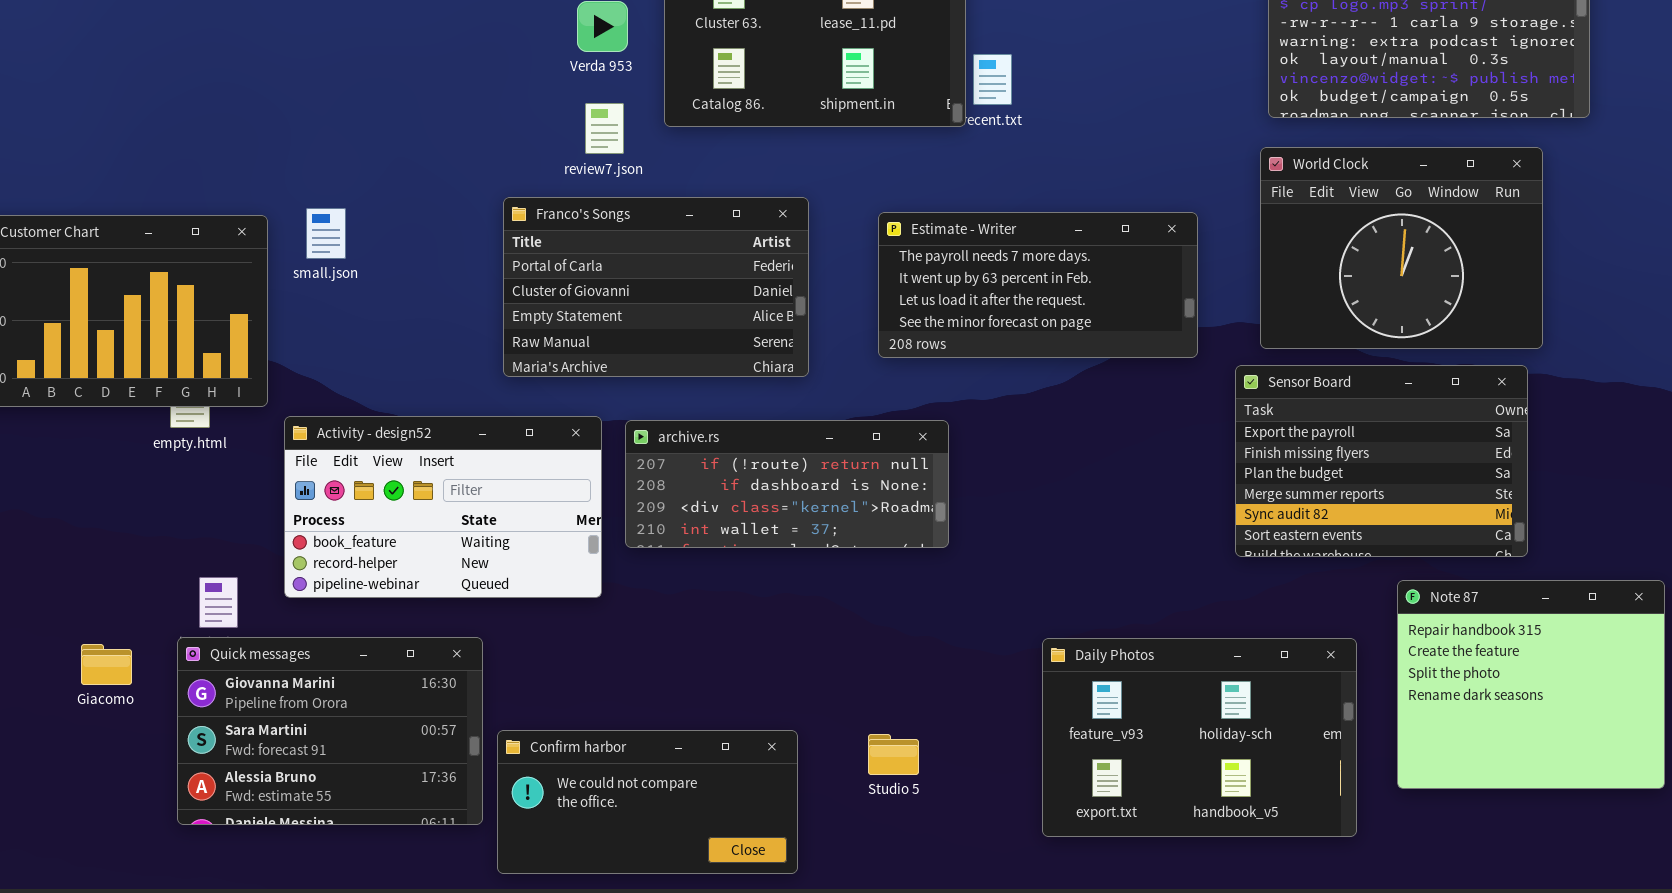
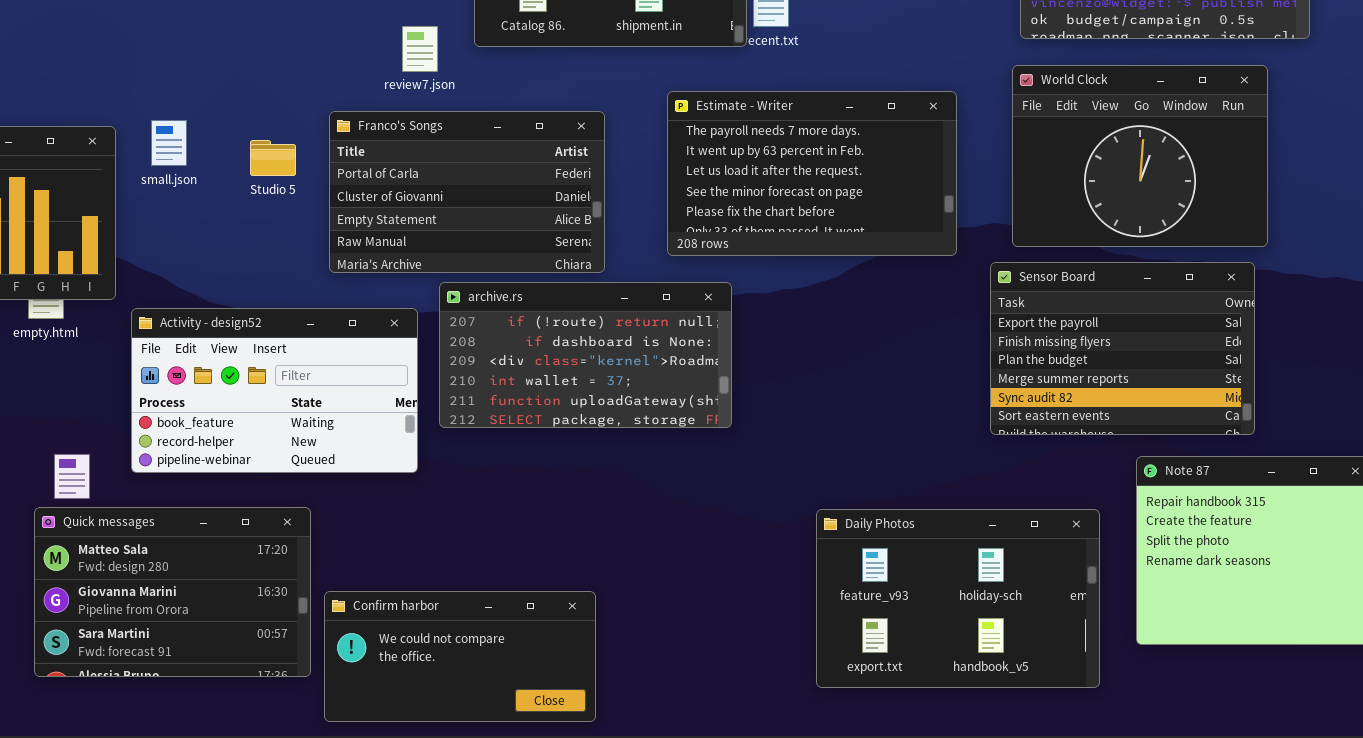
Estimate - Writer: [878,212,1198,358] -> [667,91,957,256], resized
archive.rs: [625,420,949,548] -> [439,282,732,428], resized
Quick messages: [177,637,483,825] -> [34,507,311,677], scrolled up 1 row
Studio 5: [868,734,919,775] -> [250,140,296,176], moved

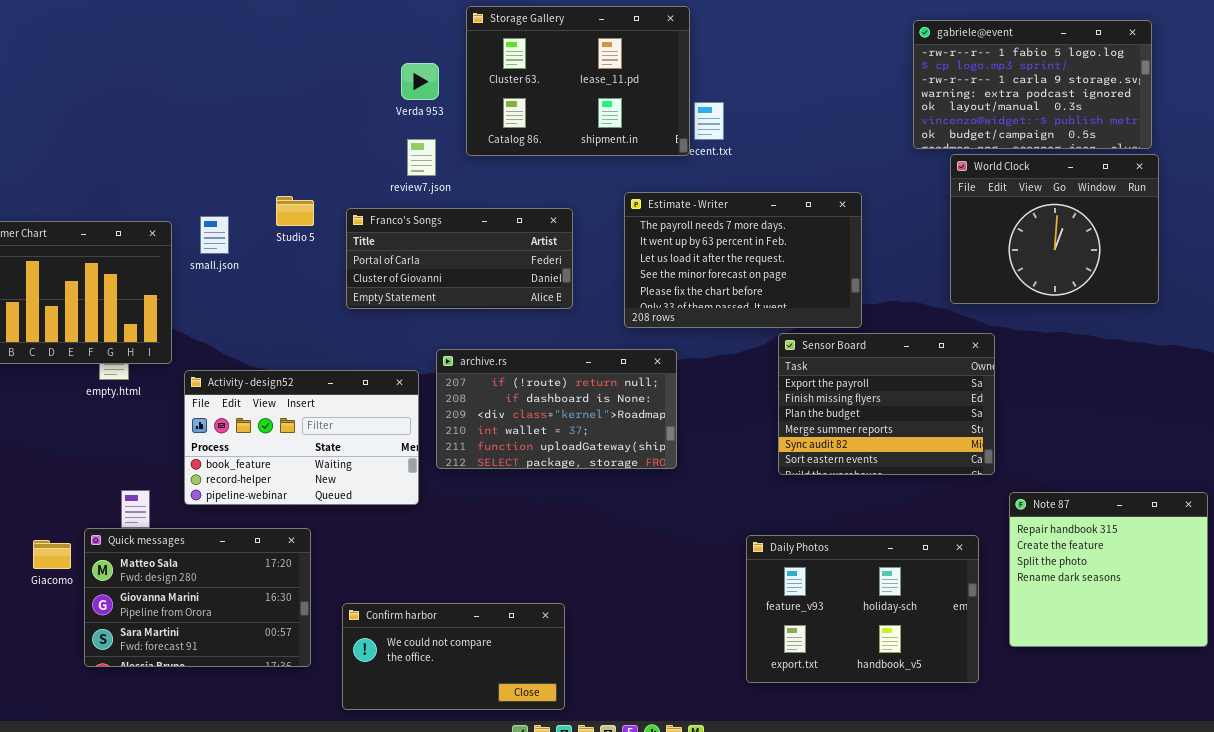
World Clock: [1012,65,1268,247] -> [950,154,1159,304], moved
Franco's Songs: [329,111,605,273] -> [346,208,573,309], resized
Studio 5: [250,140,296,176] -> [276,196,314,226], moved
Sensor Board: [990,262,1255,435] -> [778,333,995,475], moved
Quick messages: [34,507,311,677] -> [84,528,311,667], moved

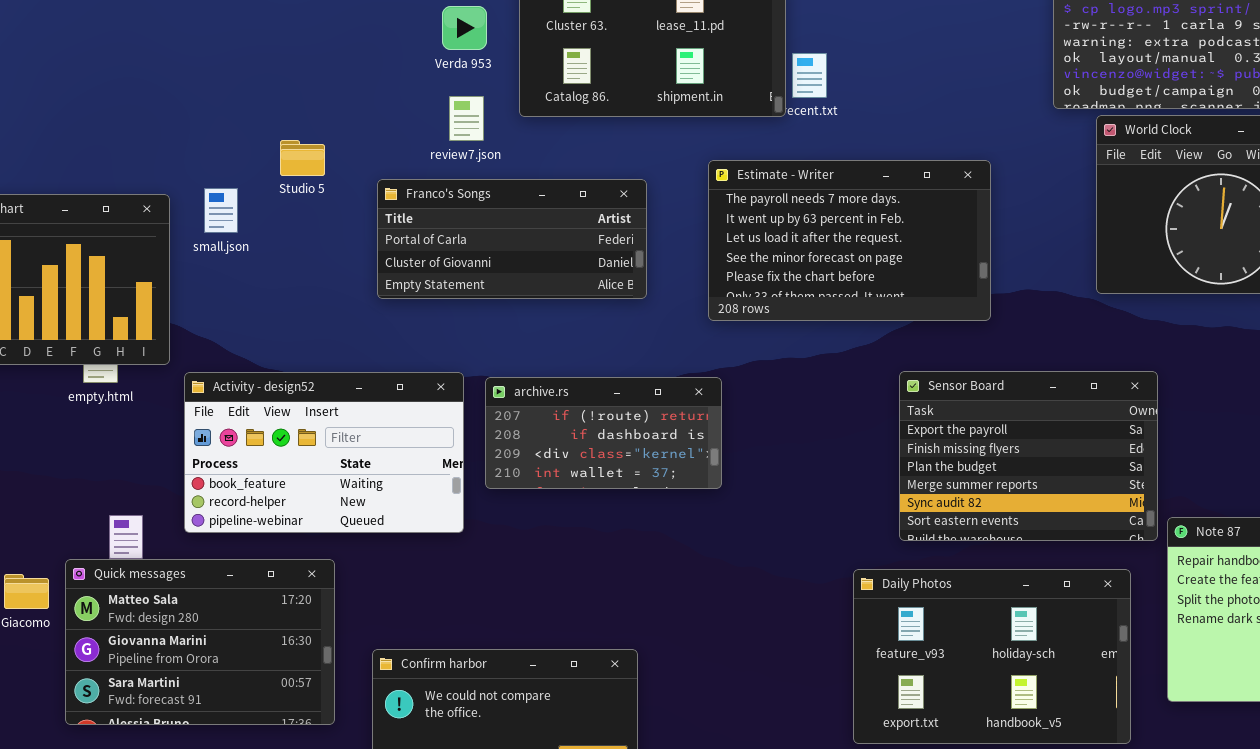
Studio 5: [276,196,314,226] -> [280,140,325,176], moved
Sensor Board: [778,333,995,475] -> [899,371,1158,541], moved
archive.rs: [436,349,677,469] -> [485,377,722,489], resized

